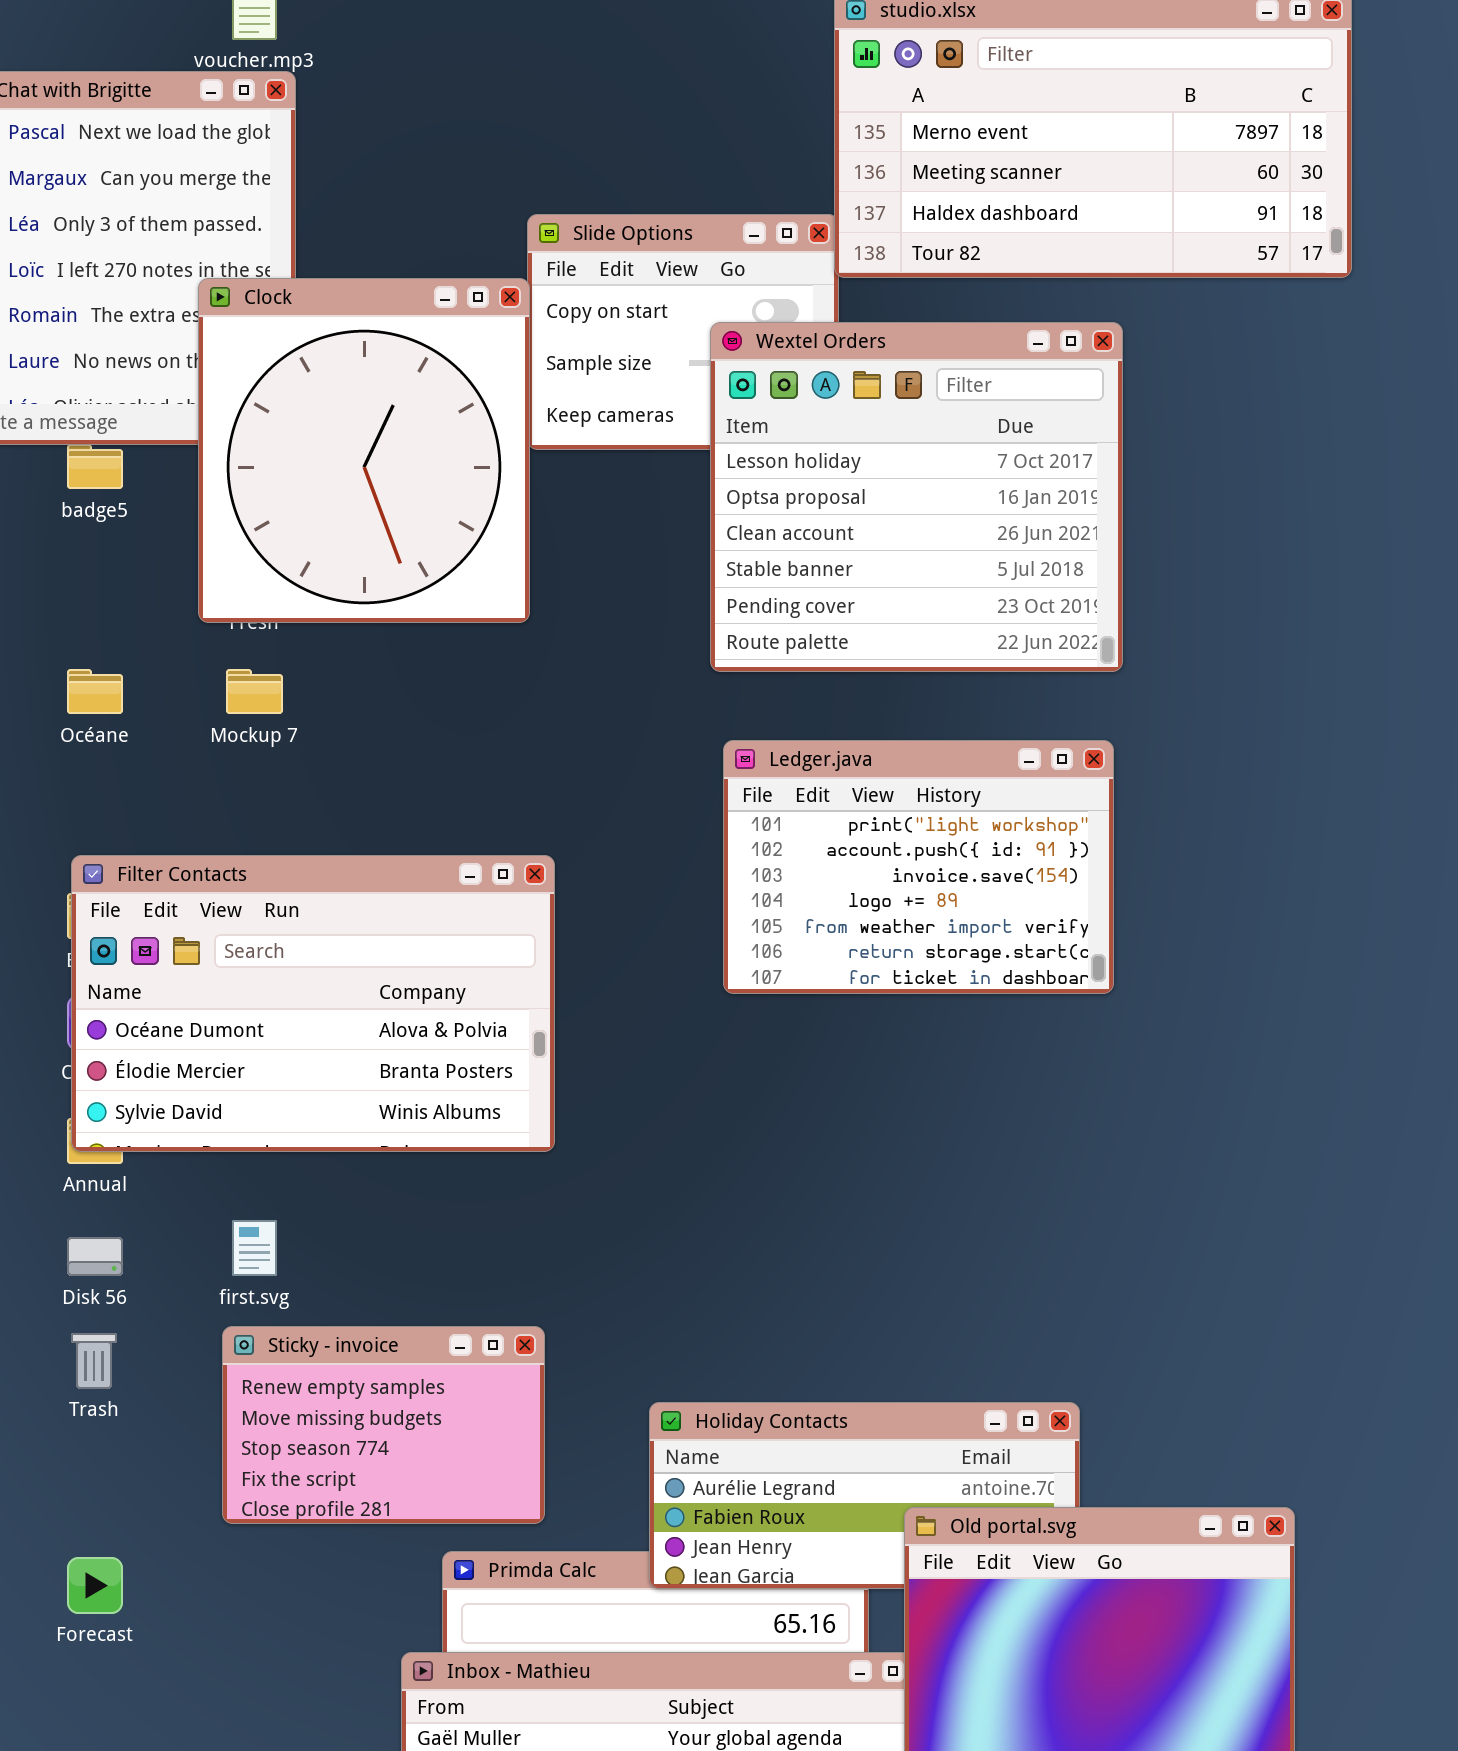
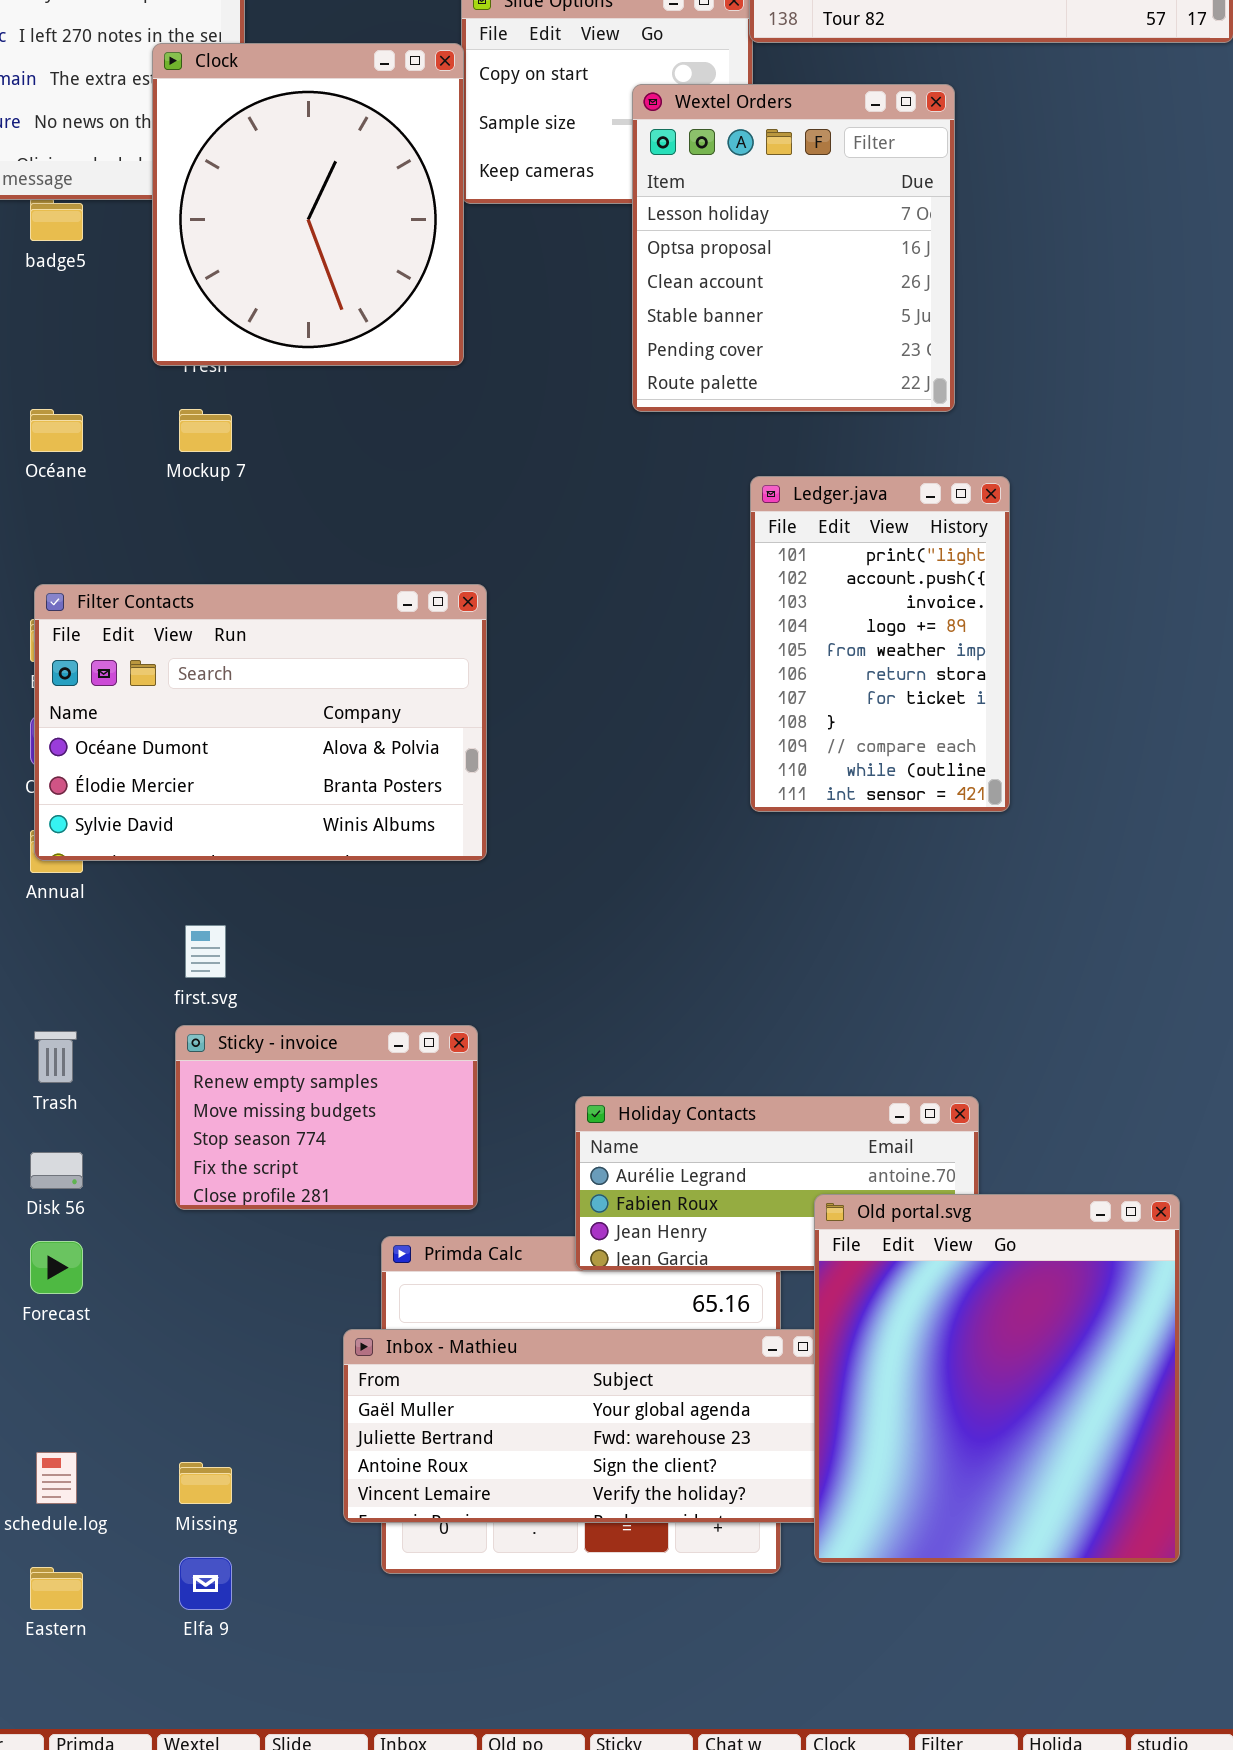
Wextel Orders: [710,322,1123,672] -> [632,84,955,412], resized
Ledger.java: [723,740,1114,994] -> [750,476,1010,812], resized
Disk 56: [67,1237,123,1276] -> [30,1152,83,1189], moved

